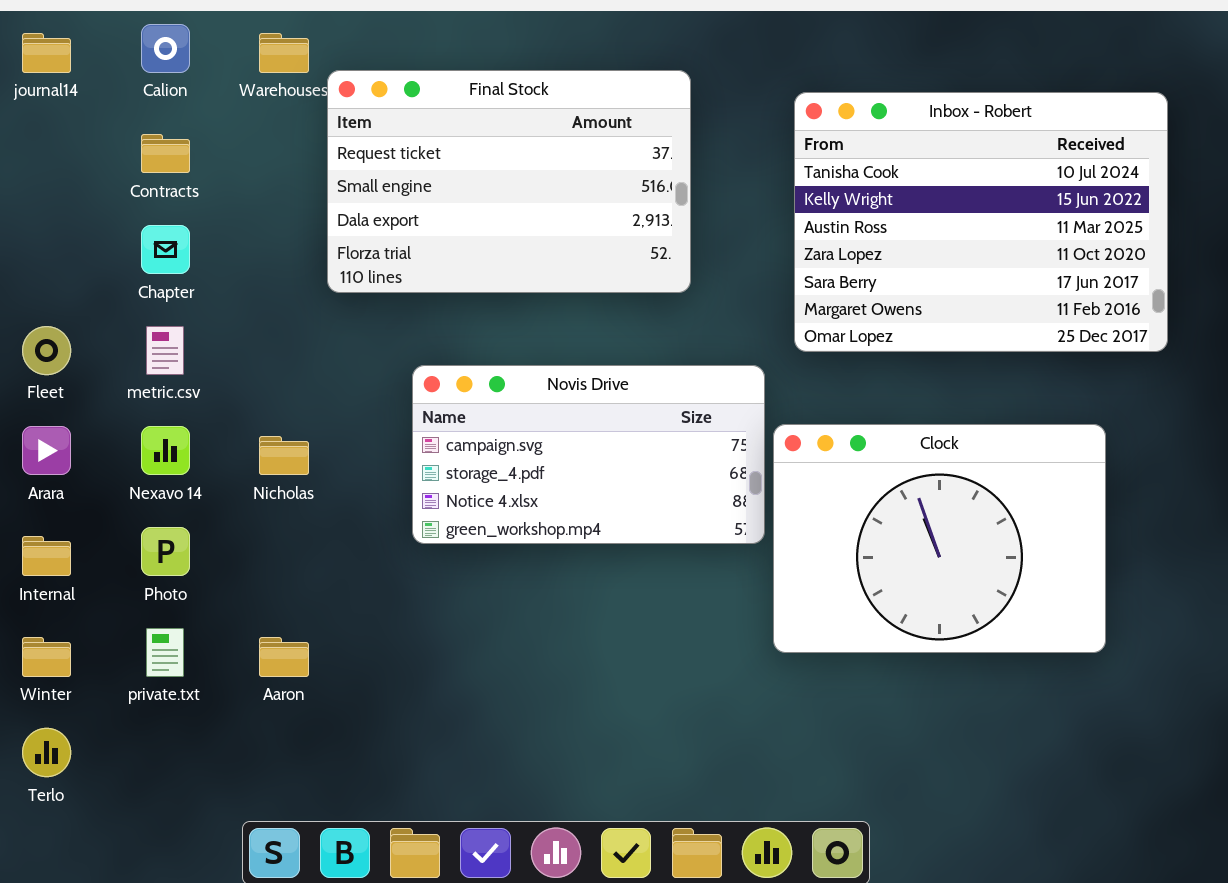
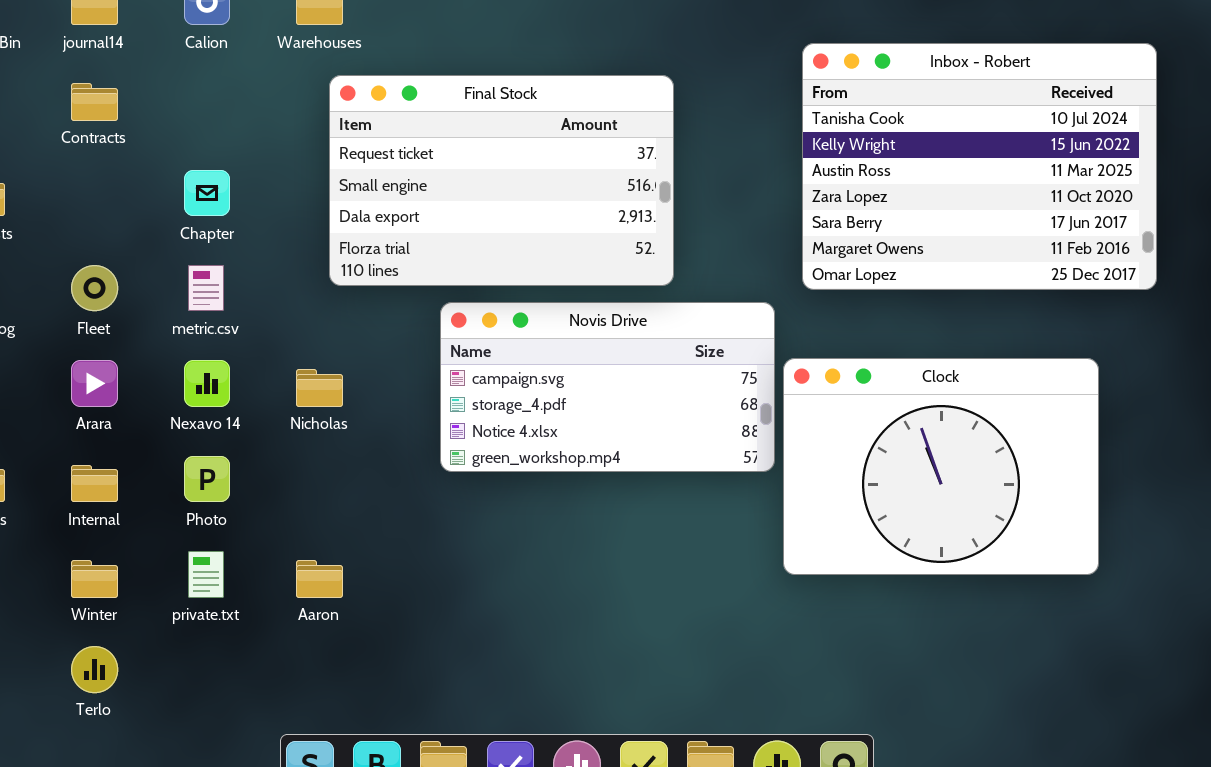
Final Stock: [327,70,691,293] -> [329,75,674,286], moved
Contracts: [141,134,190,173] -> [71,83,118,121], moved

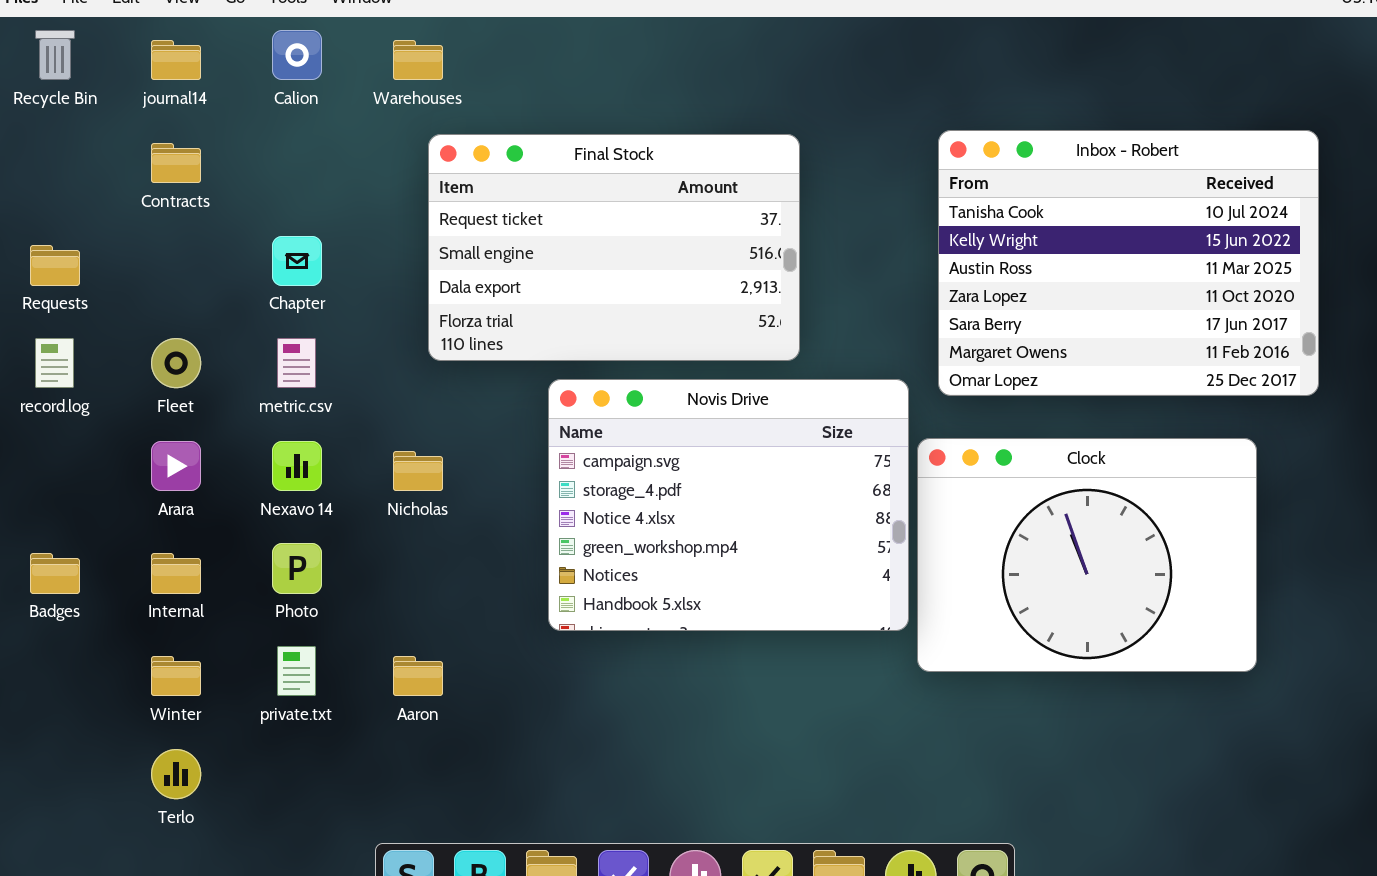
Inbox - Robert: [802,43,1157,290] -> [938,130,1319,396], moved
Novis Drive: [440,302,775,472] -> [548,379,909,631], resized

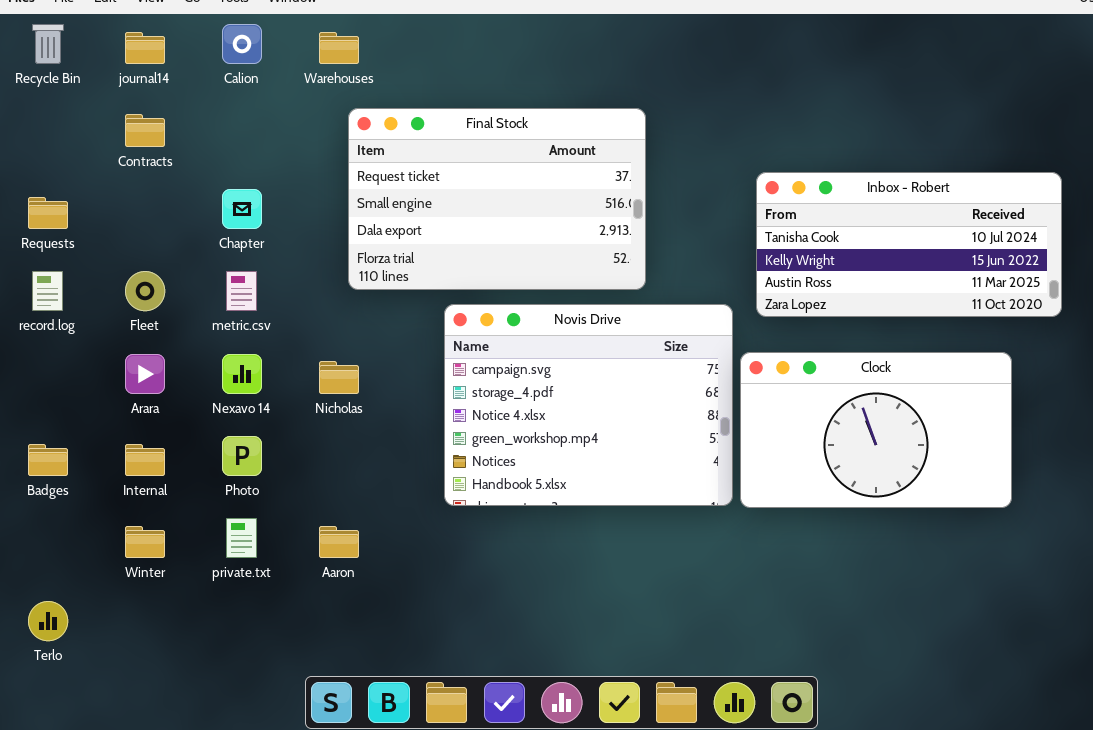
Inbox - Robert: [938,130,1319,396] -> [756,172,1062,317], resized
Clock: [917,438,1257,672] -> [740,352,1012,508], resized
Terlo: [151,749,201,799] -> [28,601,68,641], moved

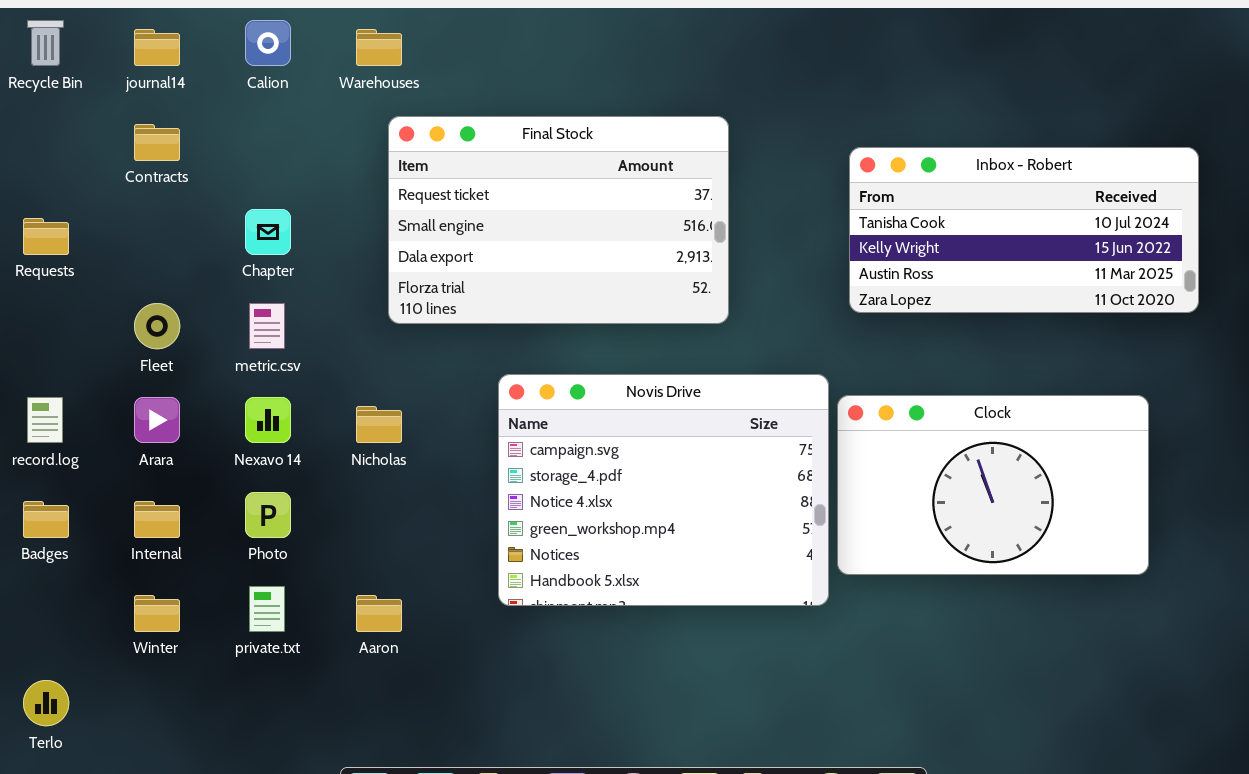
Inbox - Robert: [756,172,1062,317] -> [849,147,1199,313], moved
record.log: [32,271,63,311] -> [27,397,63,443], moved
Novis Drive: [444,304,733,506] -> [498,374,829,606], moved

